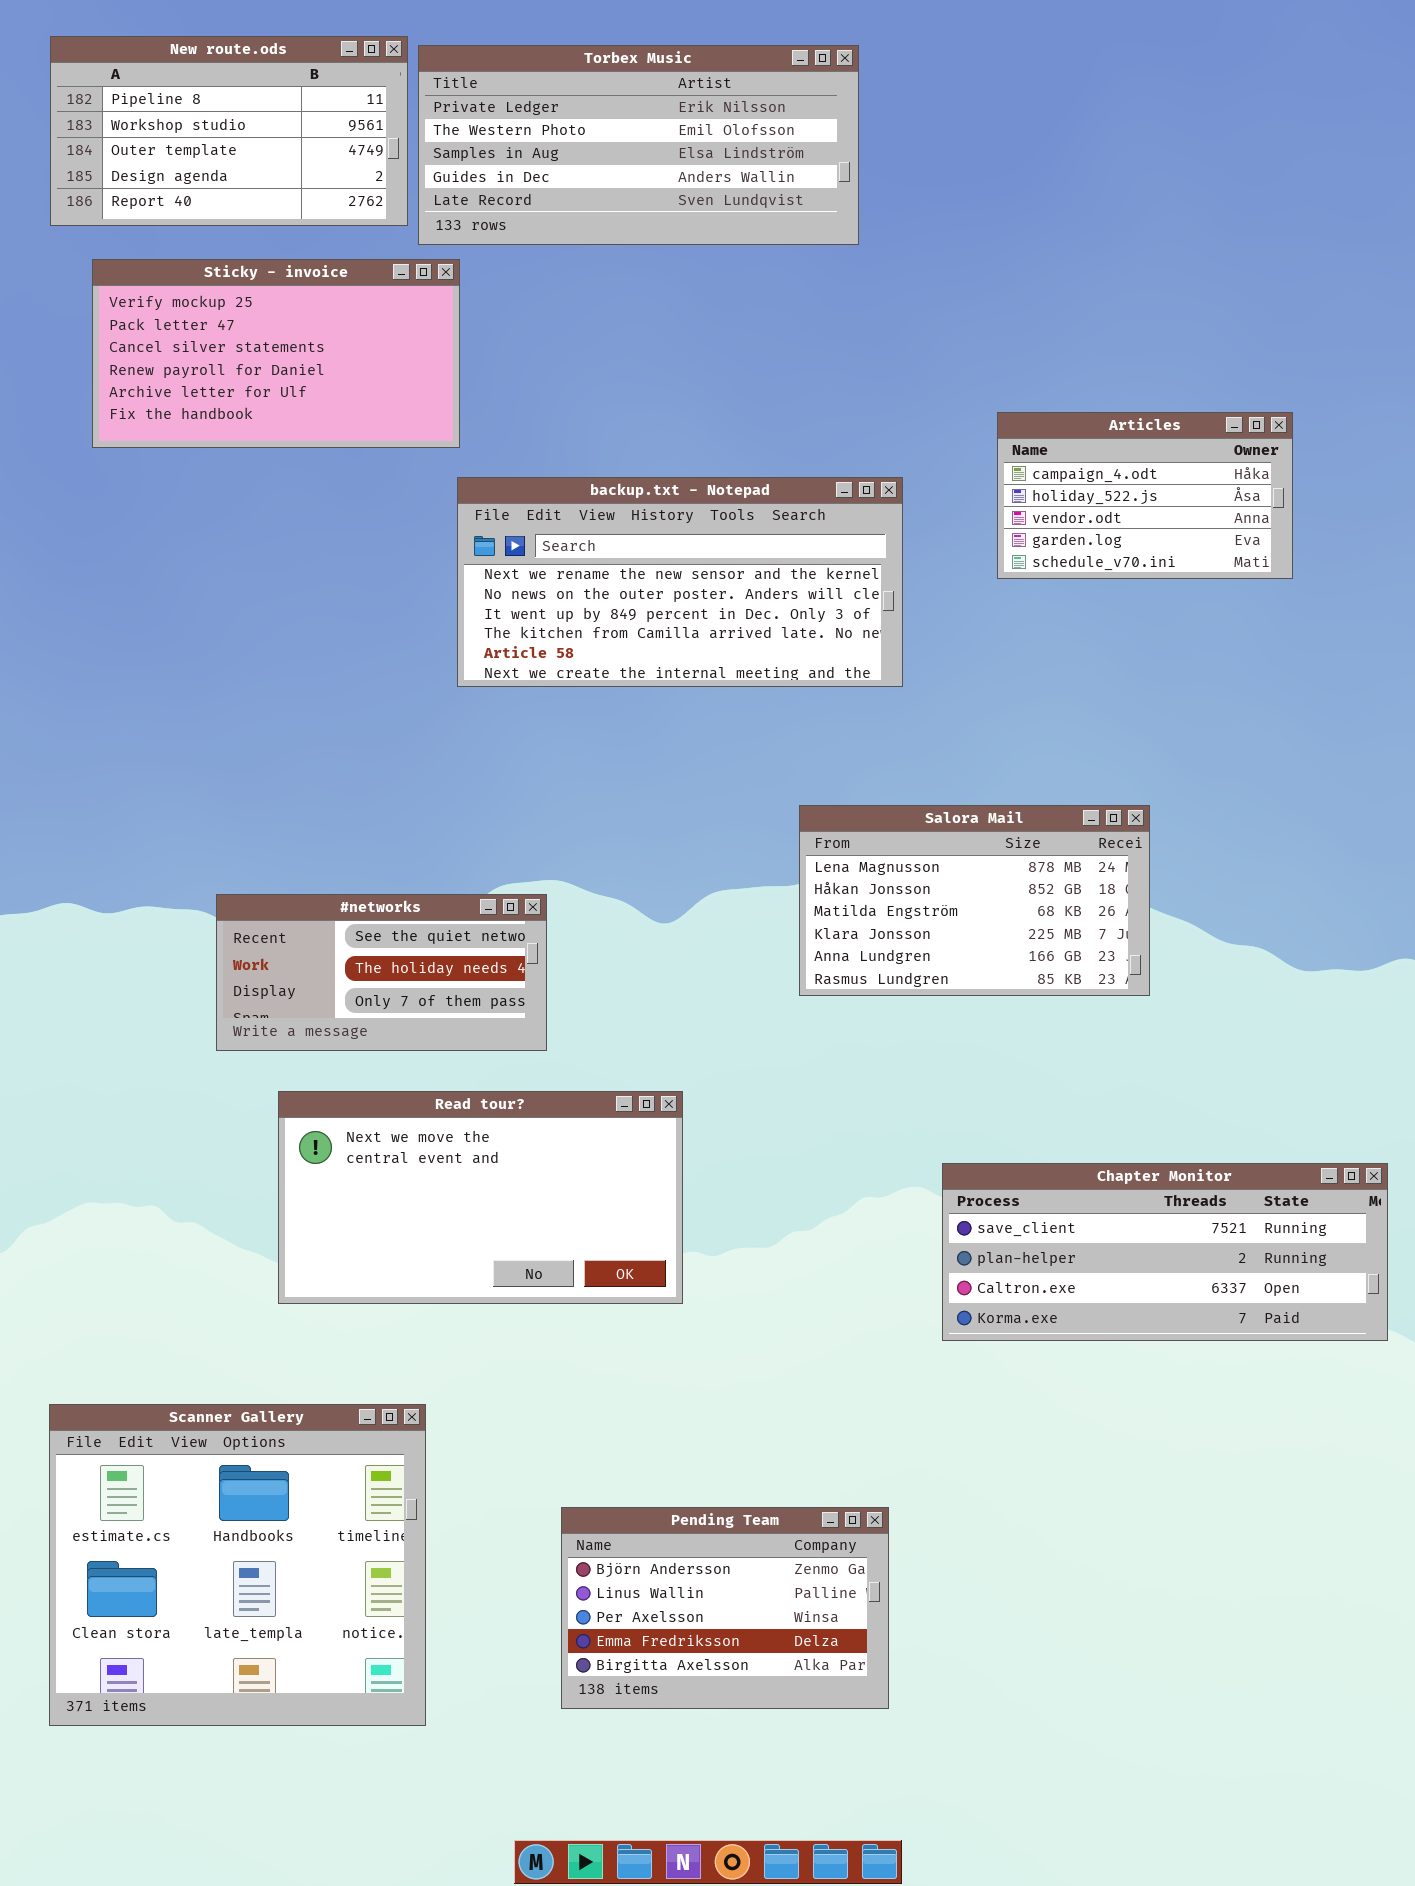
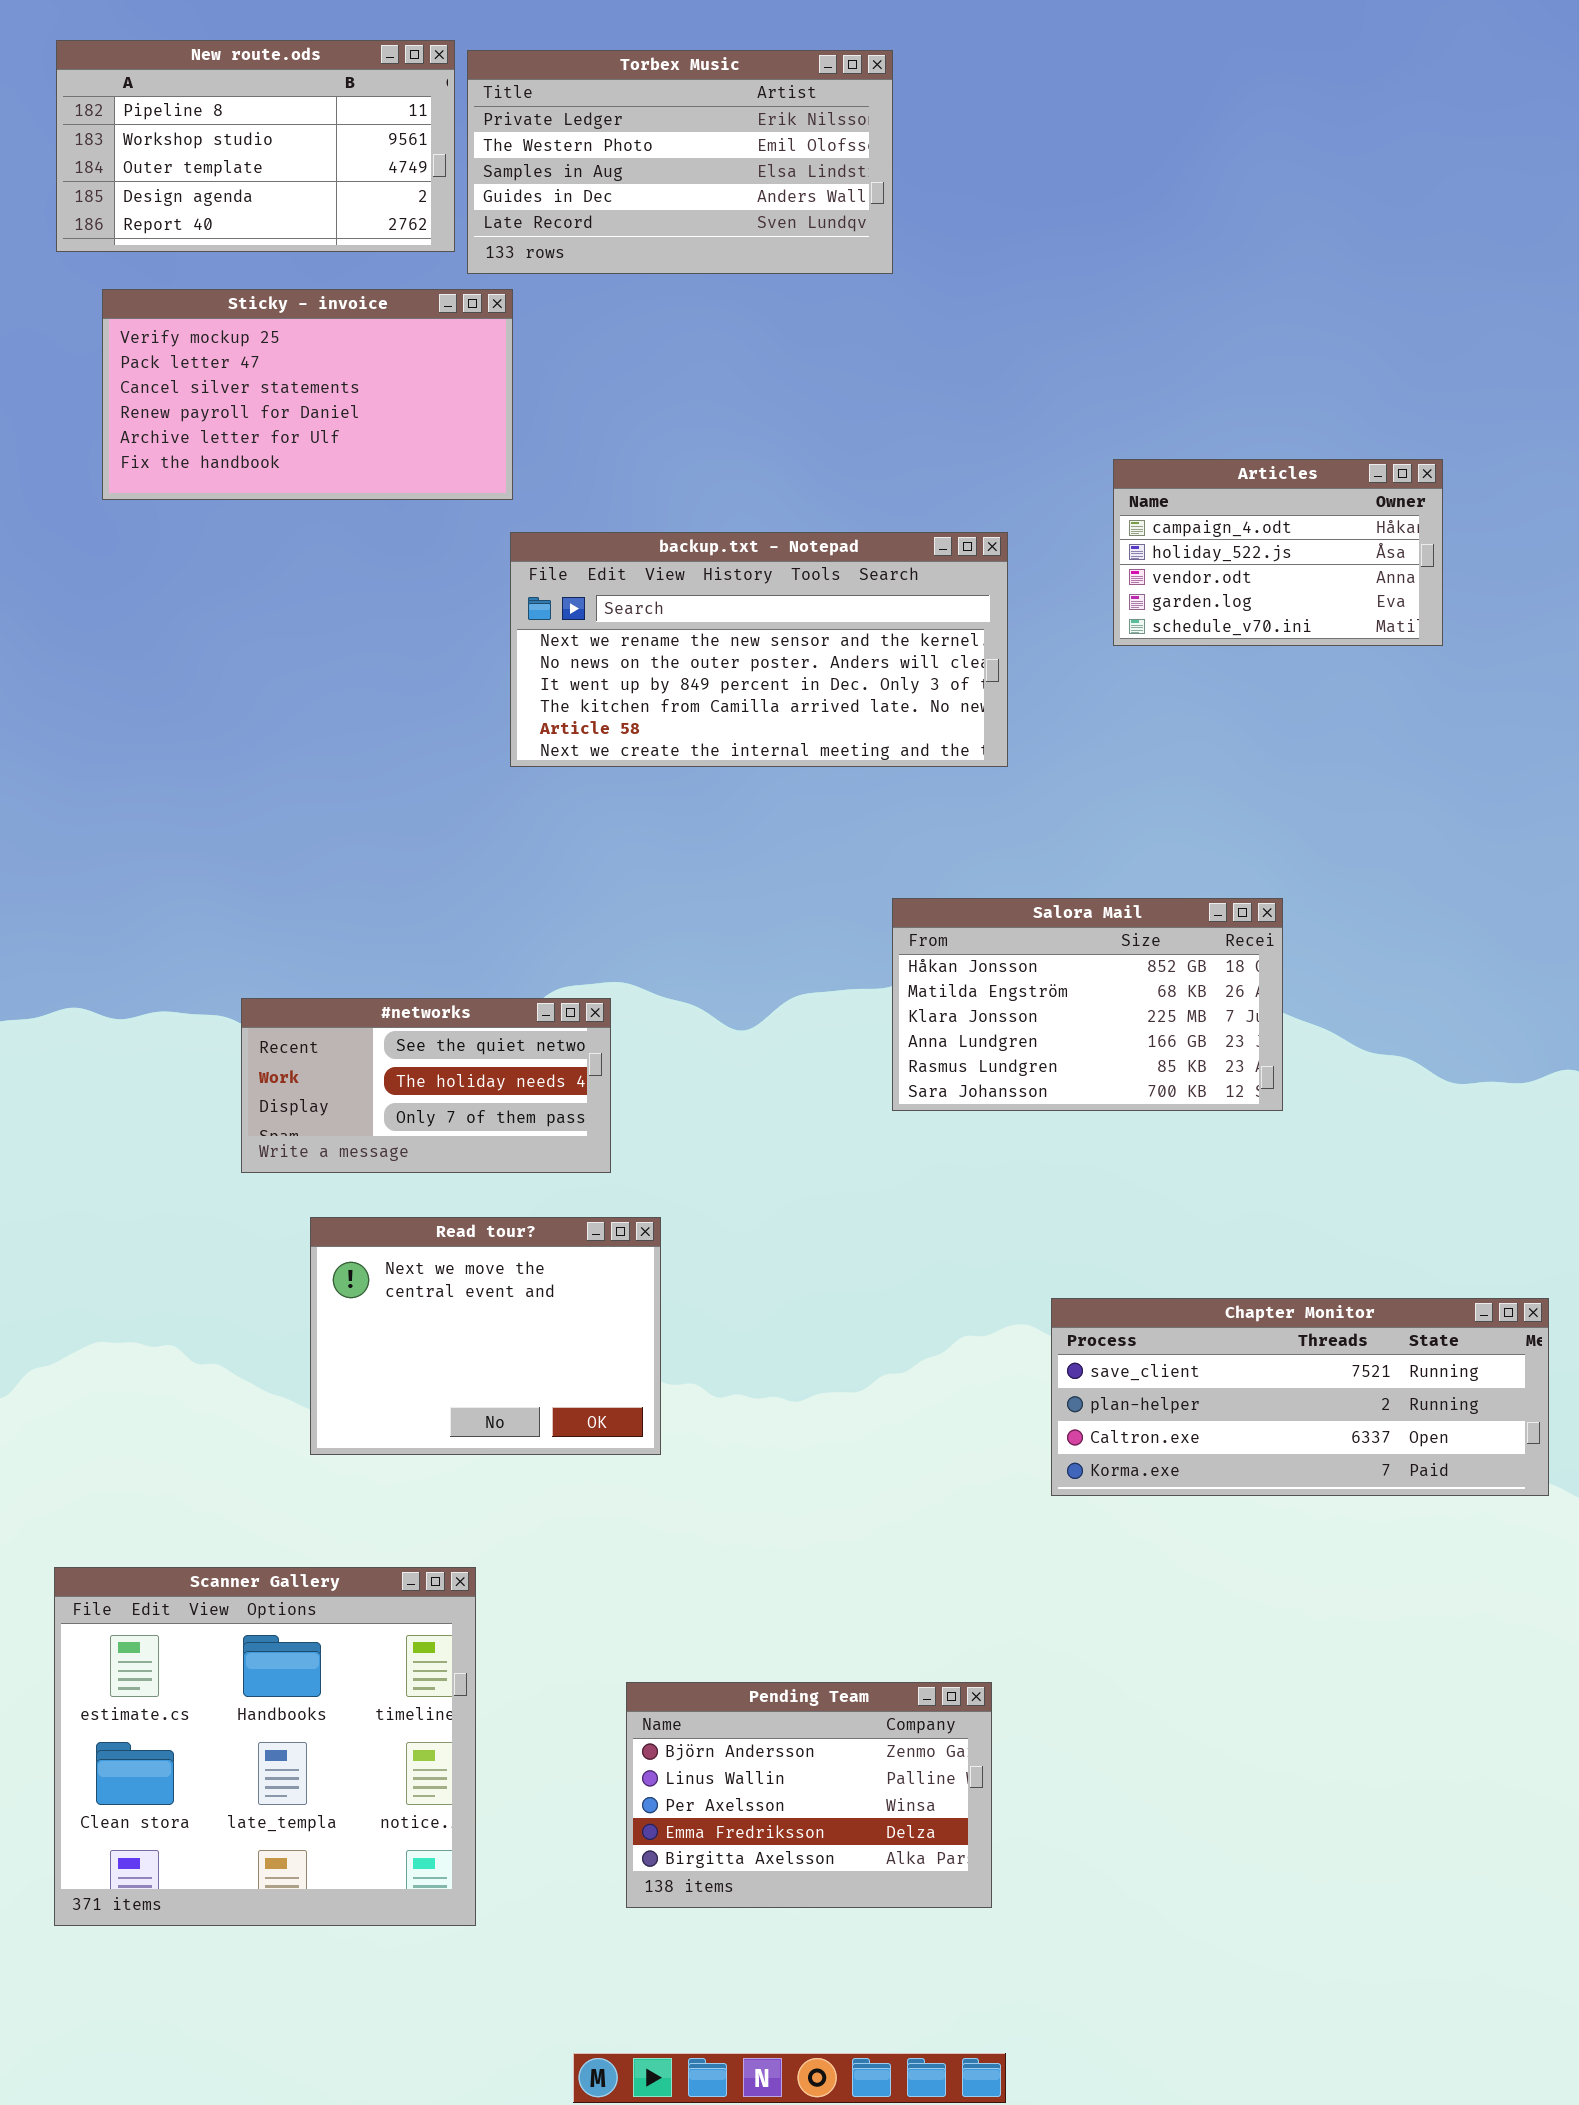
Torbex Music: [418,45,859,245] -> [467,50,893,274], resized
Salora Mail: [799,805,1150,996] -> [892,898,1283,1111], scrolled down 1 row
Read tour?: [278,1091,683,1304] -> [310,1217,661,1455], resized

